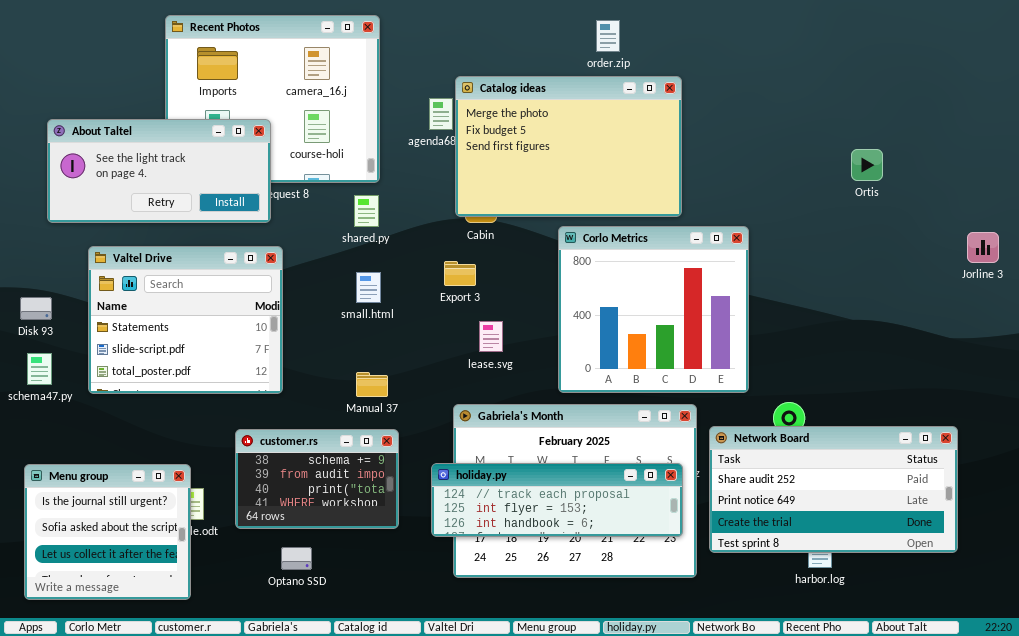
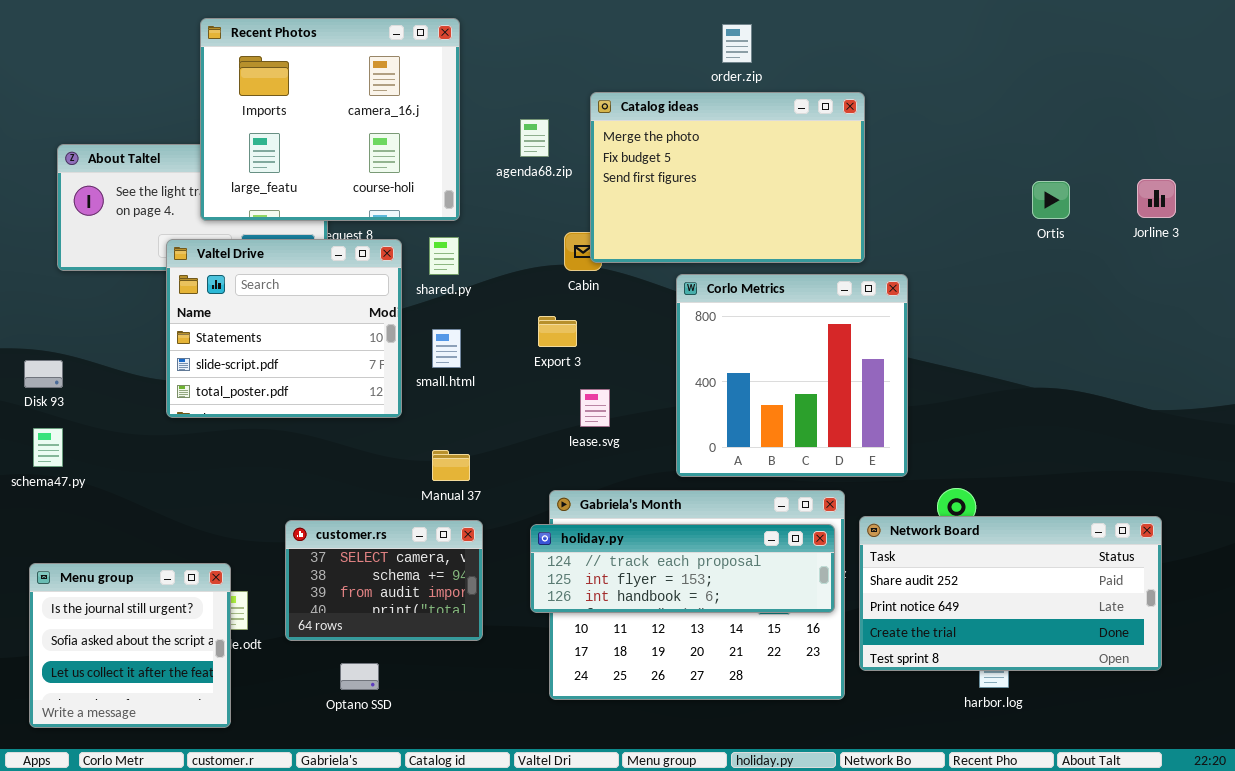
Recent Photos: [165,15,380,183] -> [200,18,460,221], raised
Catalog ideas: [455,76,682,217] -> [590,92,865,263], moved
Jorline 3: [967,232,999,263] -> [1137,179,1176,218], moved
Valtel Drive: [88,246,283,394] -> [166,239,402,418], moved
customer.rs: [235,429,399,529] -> [285,520,483,641], scrolled up 1 row
holiday.py: [431,463,683,537] -> [530,524,835,613], moved

